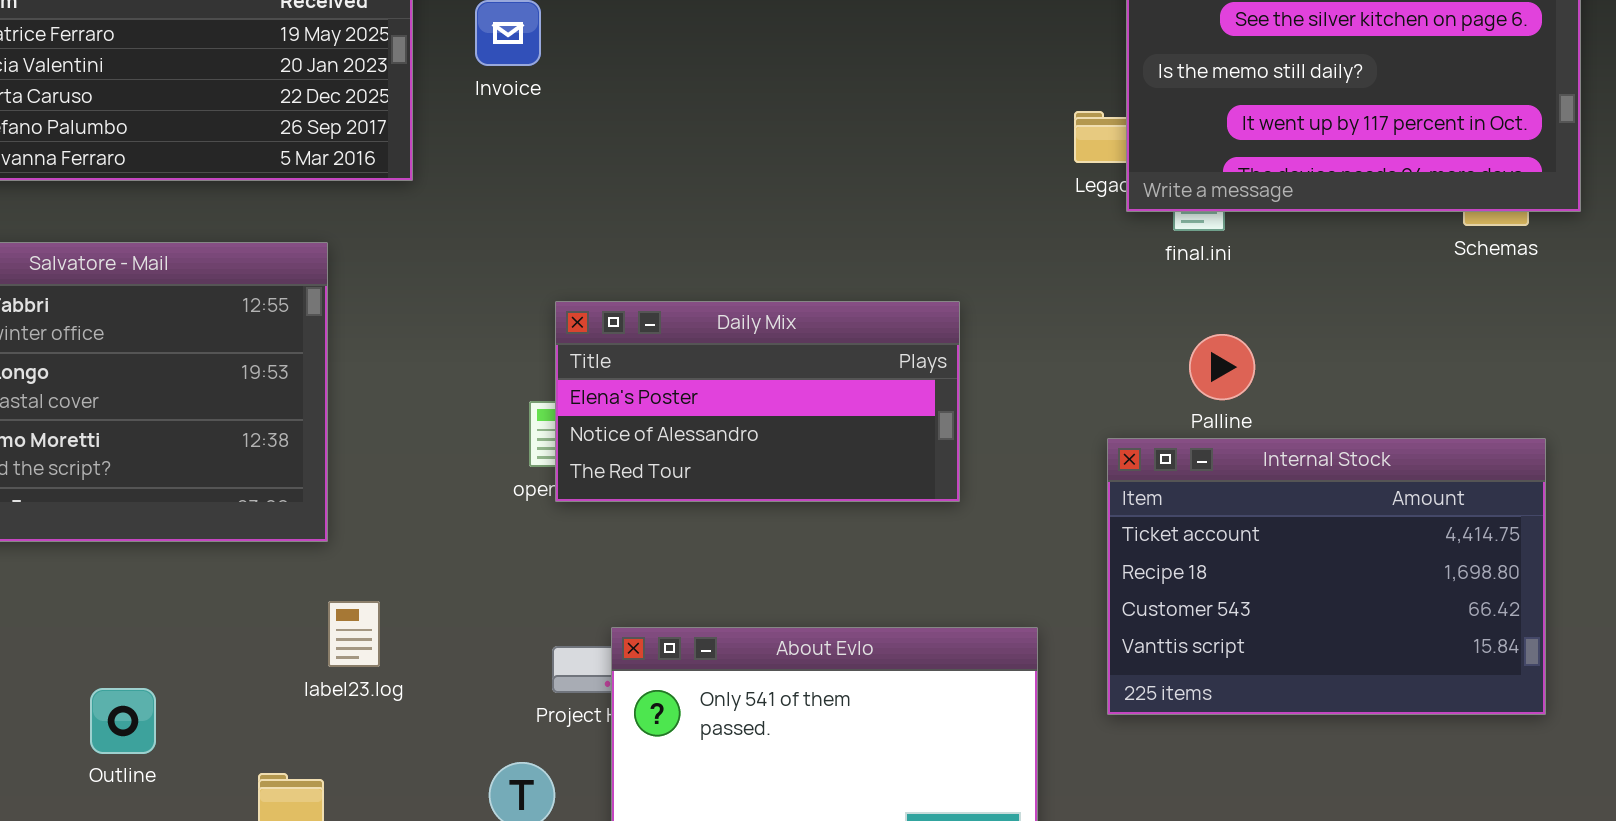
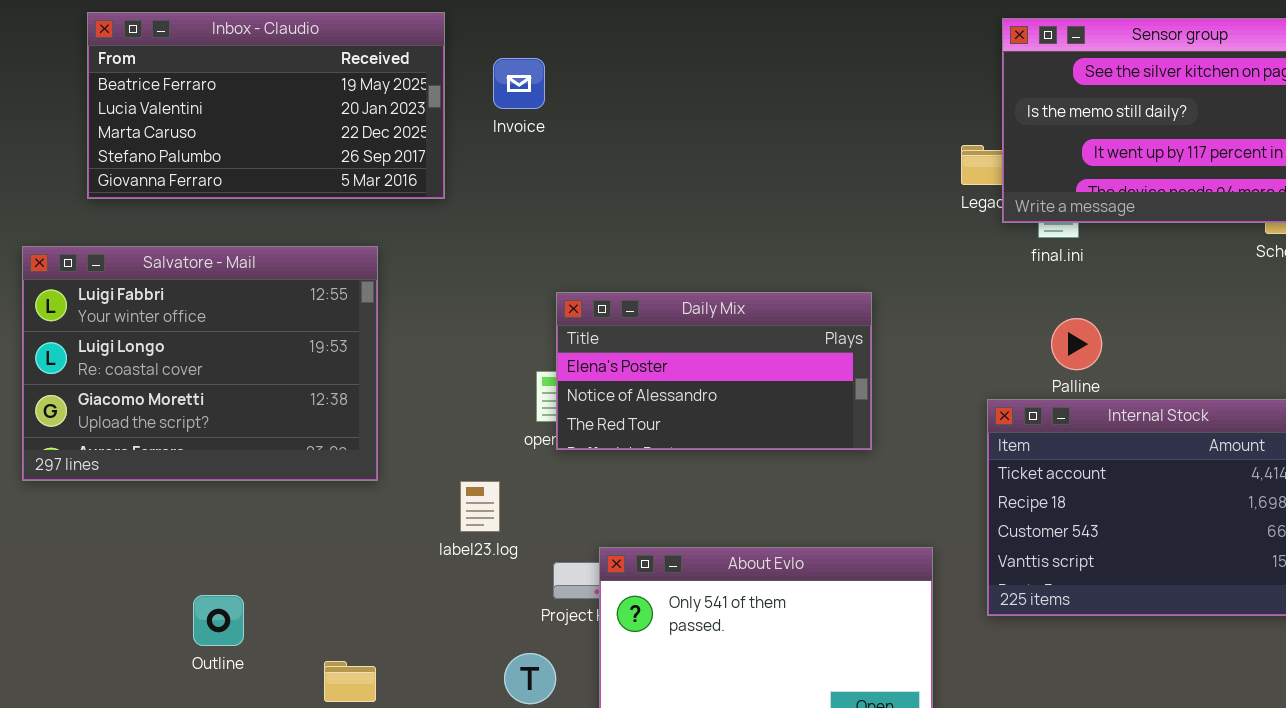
label23.log: [328,601,380,667] -> [460,481,500,532], moved

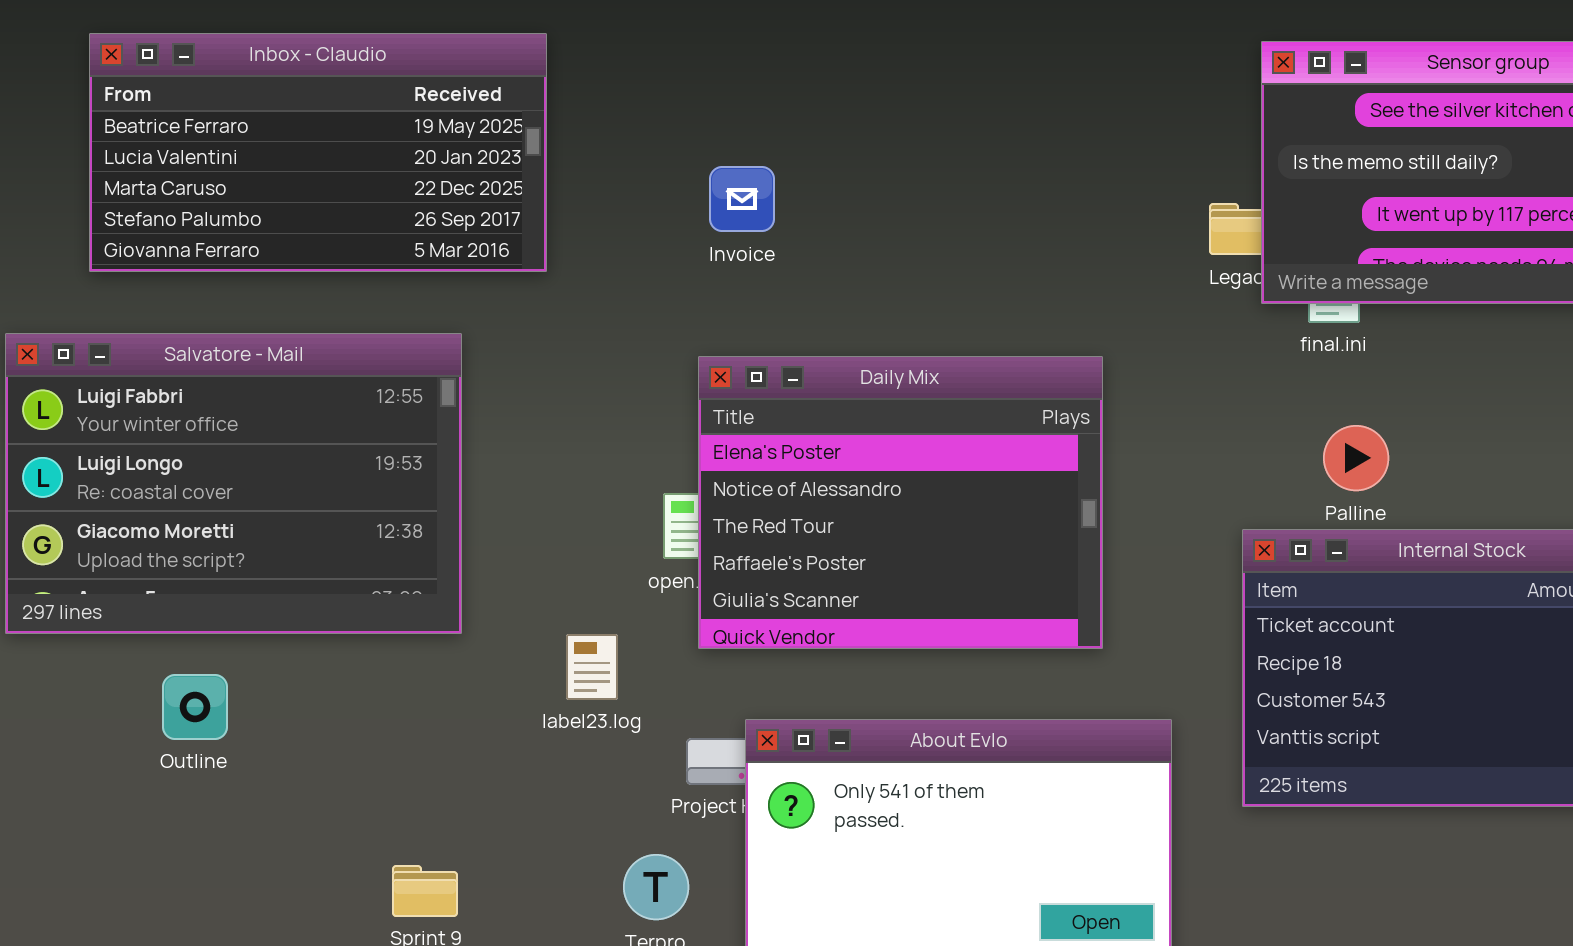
Invoice: [493,58,545,109] -> [709,166,775,232], moved
Daily Mix: [556,292,872,450] -> [698,356,1103,649], moved, resized
Outline: [193,595,244,646] -> [162,674,228,740], moved

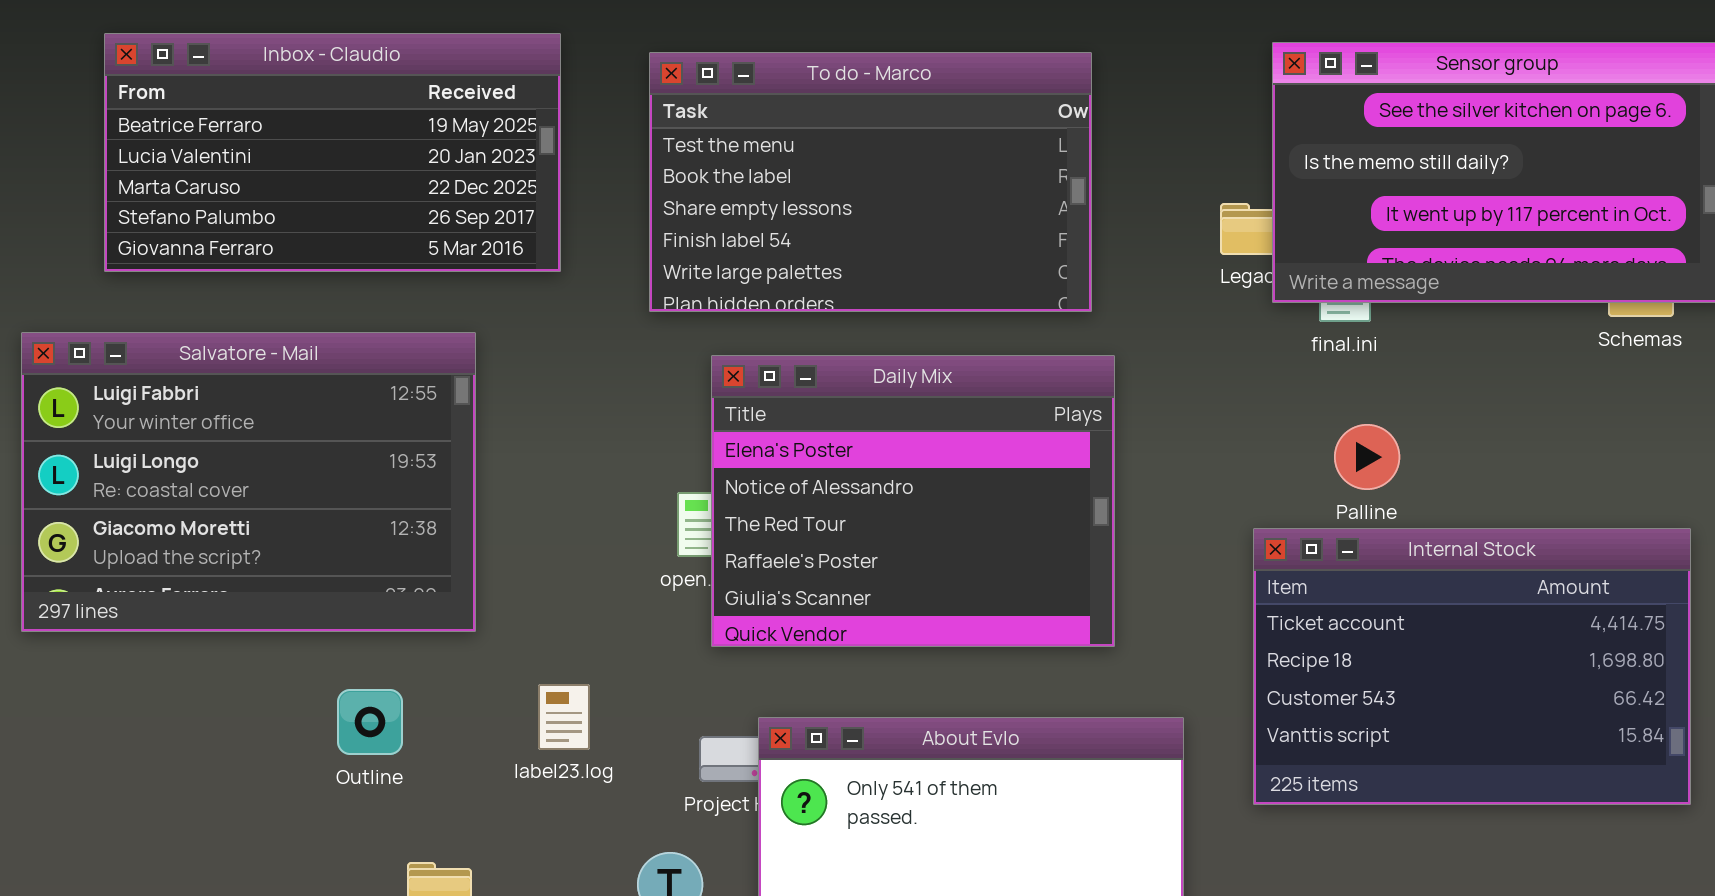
To do - Marco: none -> [649,52,1092,312], opened
label23.log: [566,634,618,700] -> [538,684,590,750], moved
Outline: [162,674,228,740] -> [337,689,403,755], moved

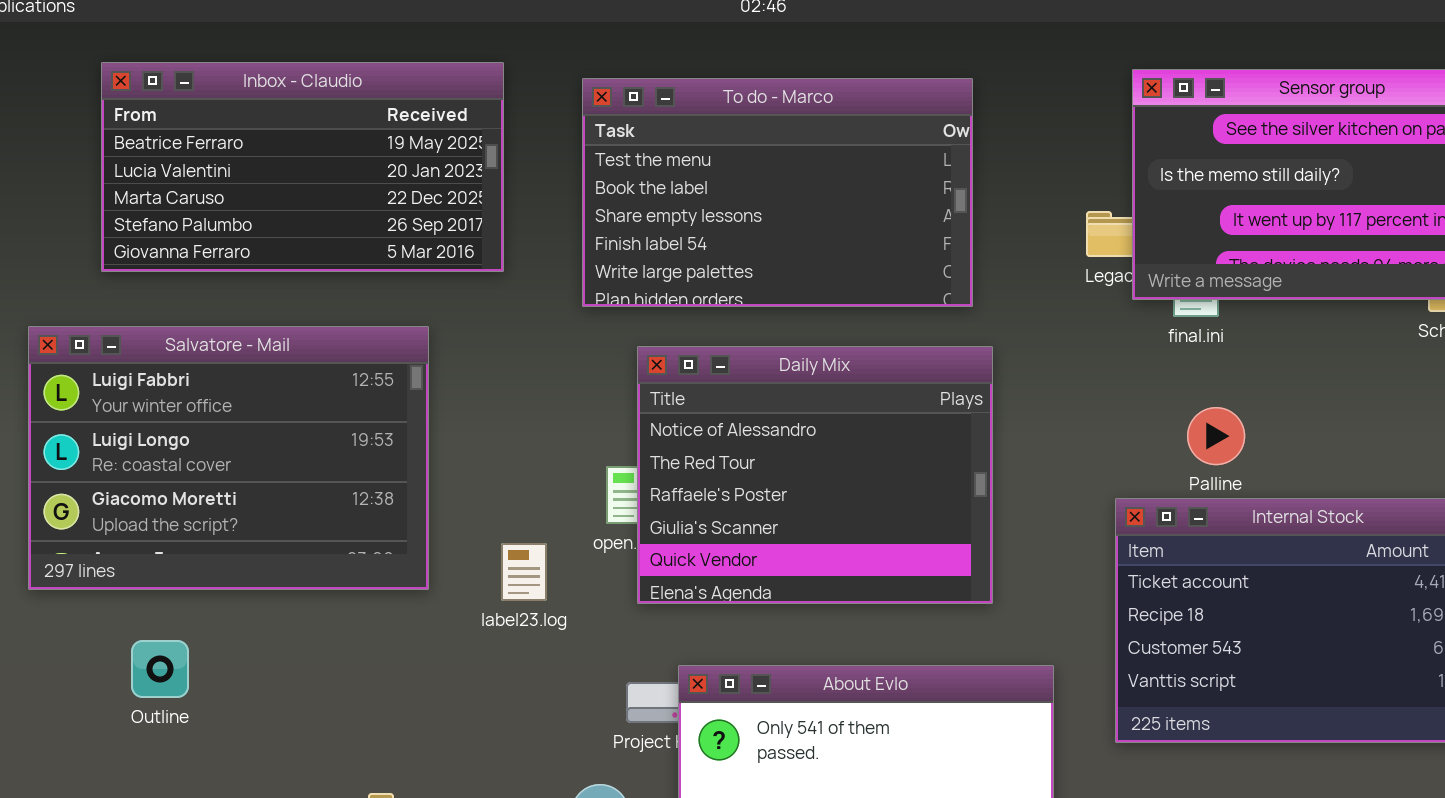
Daily Mix: [711,355,1115,647] -> [637,346,993,604], scrolled down 1 row
label23.log: [538,684,590,750] -> [501,543,547,601], moved
Outline: [337,689,403,755] -> [131,640,189,698], moved

